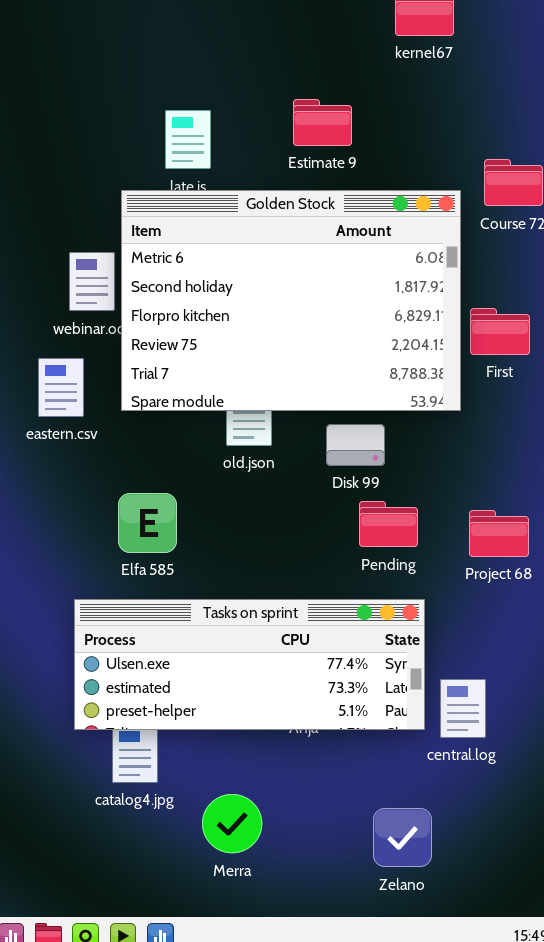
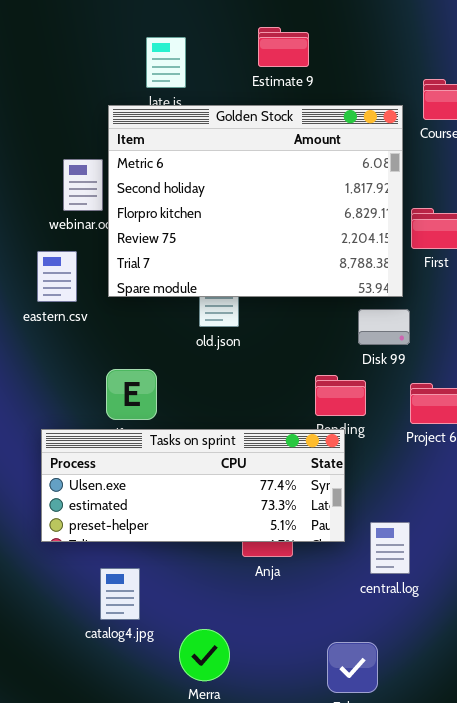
Disk 99: [326,424,385,466] -> [358,309,410,345], moved
Tasks on sprint: [74,599,425,730] -> [41,429,345,542], moved
central.log: [440,679,486,738] -> [370,522,410,574], moved

